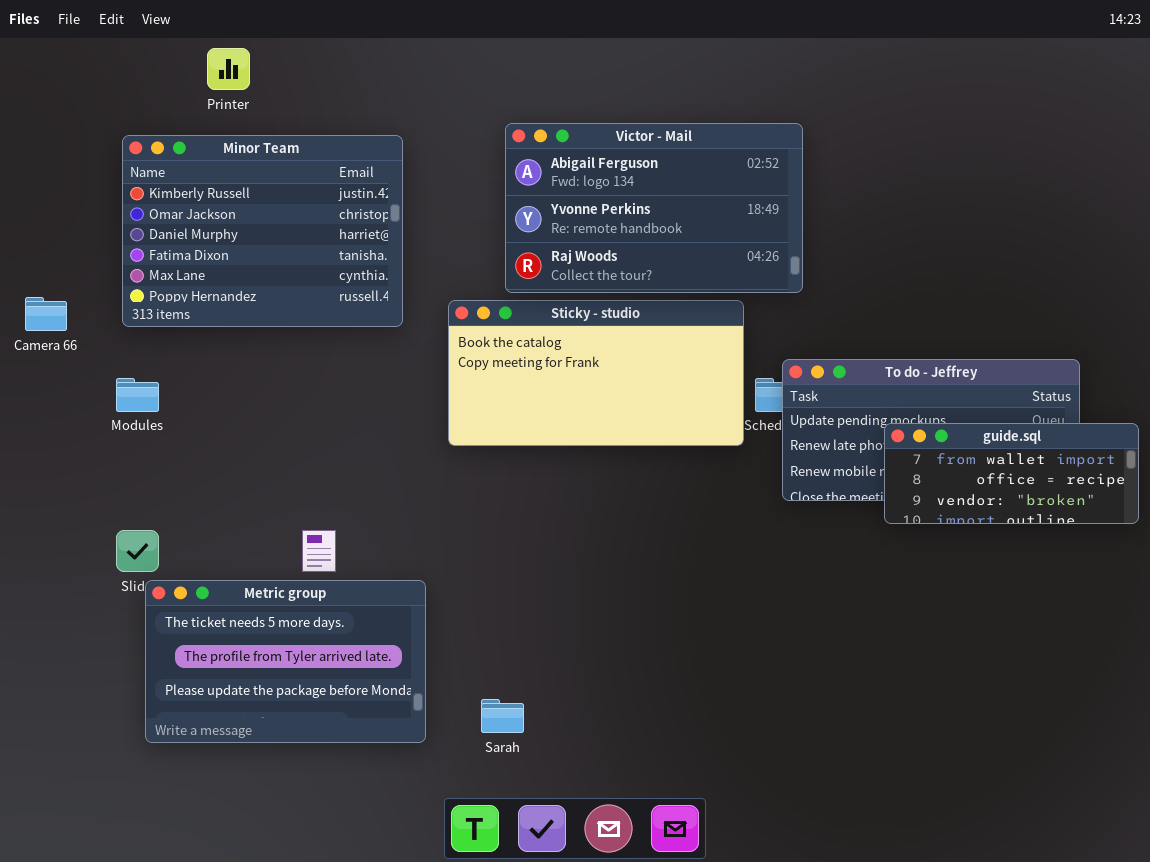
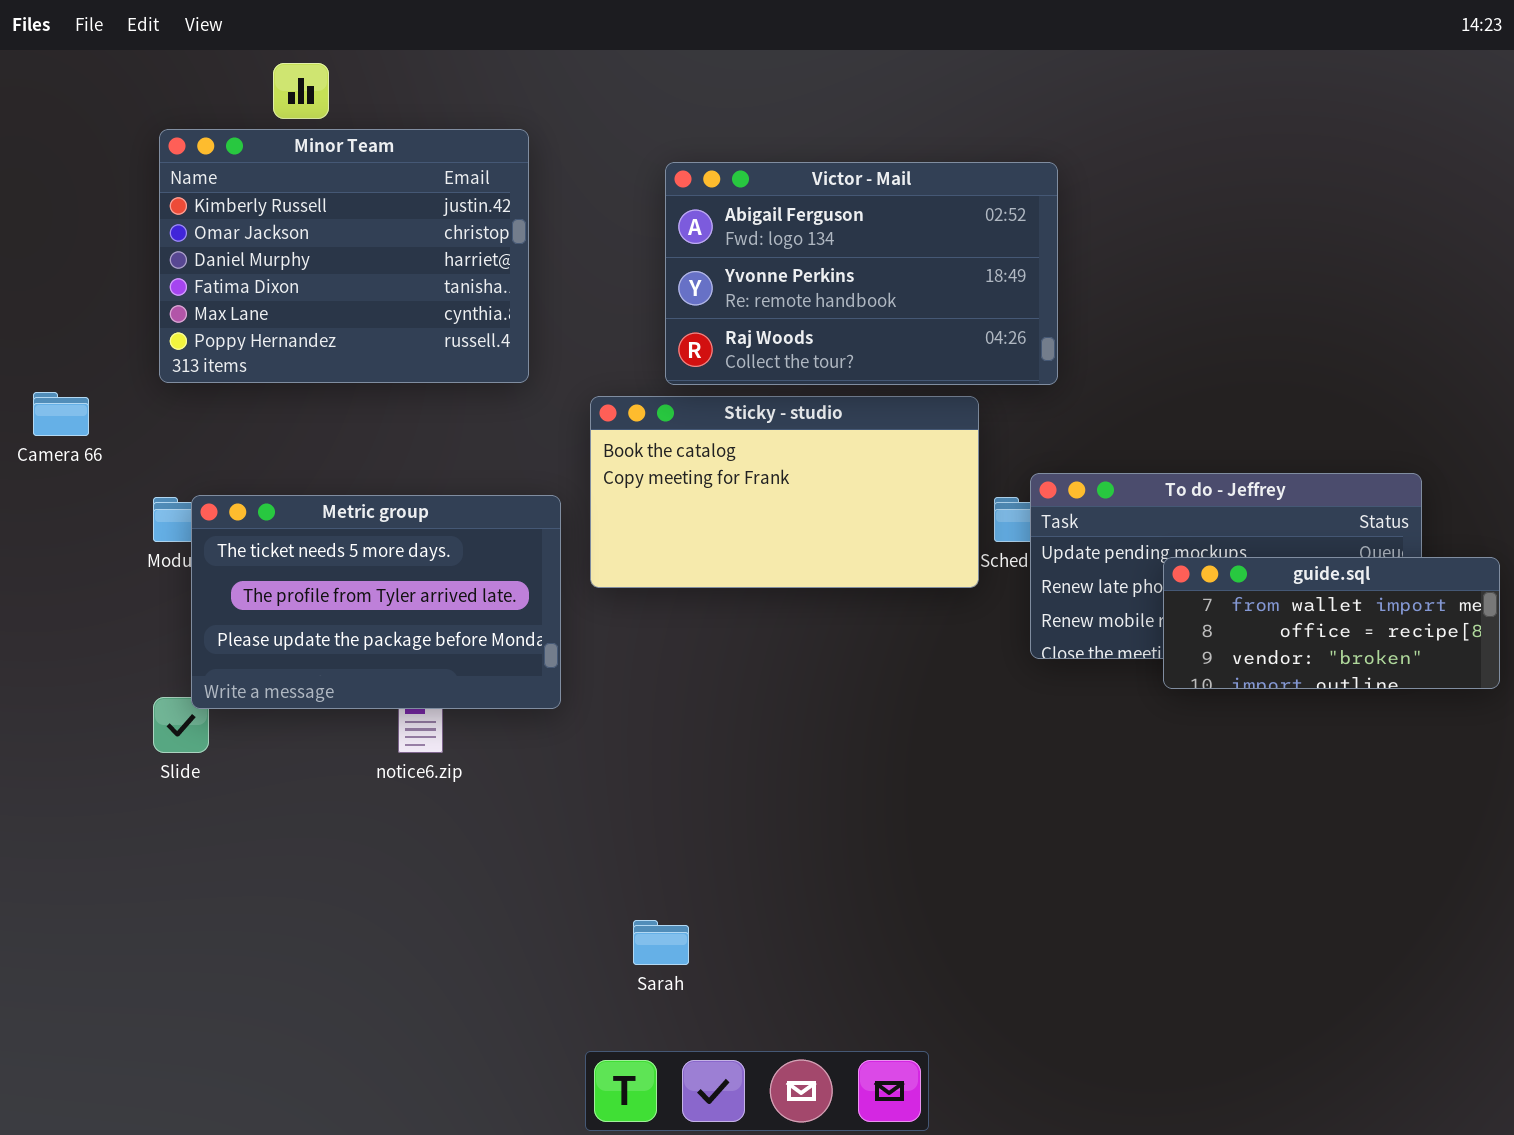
Minor Team: [122,135,403,327] -> [159,129,529,383], moved
Metric group: [145,580,426,743] -> [191,495,561,709], moved

